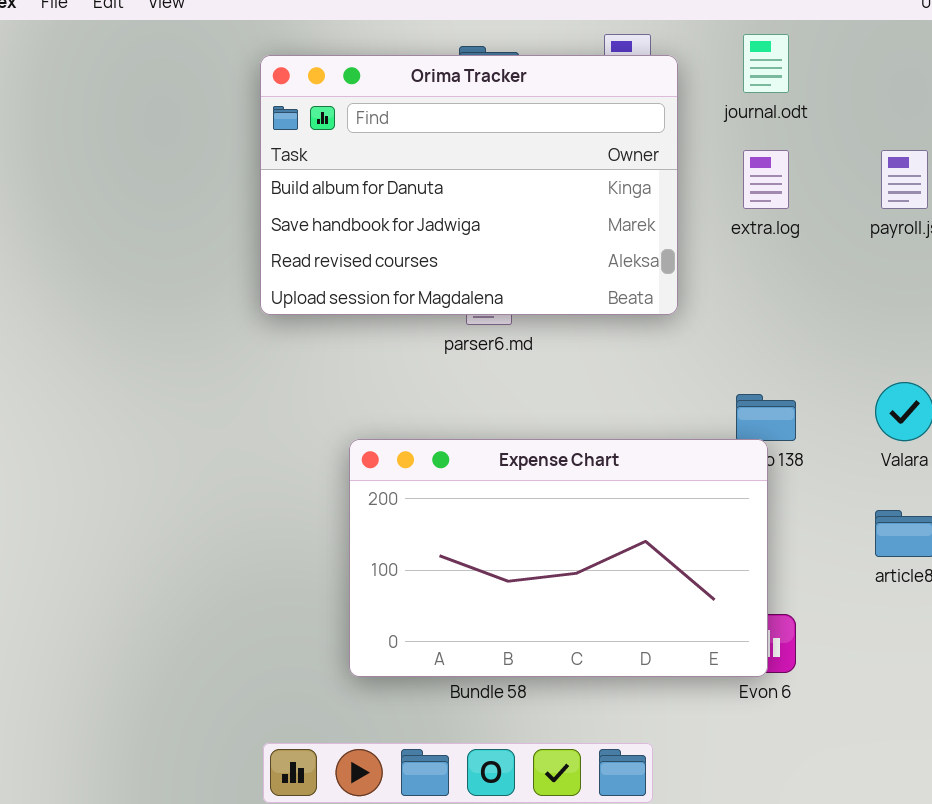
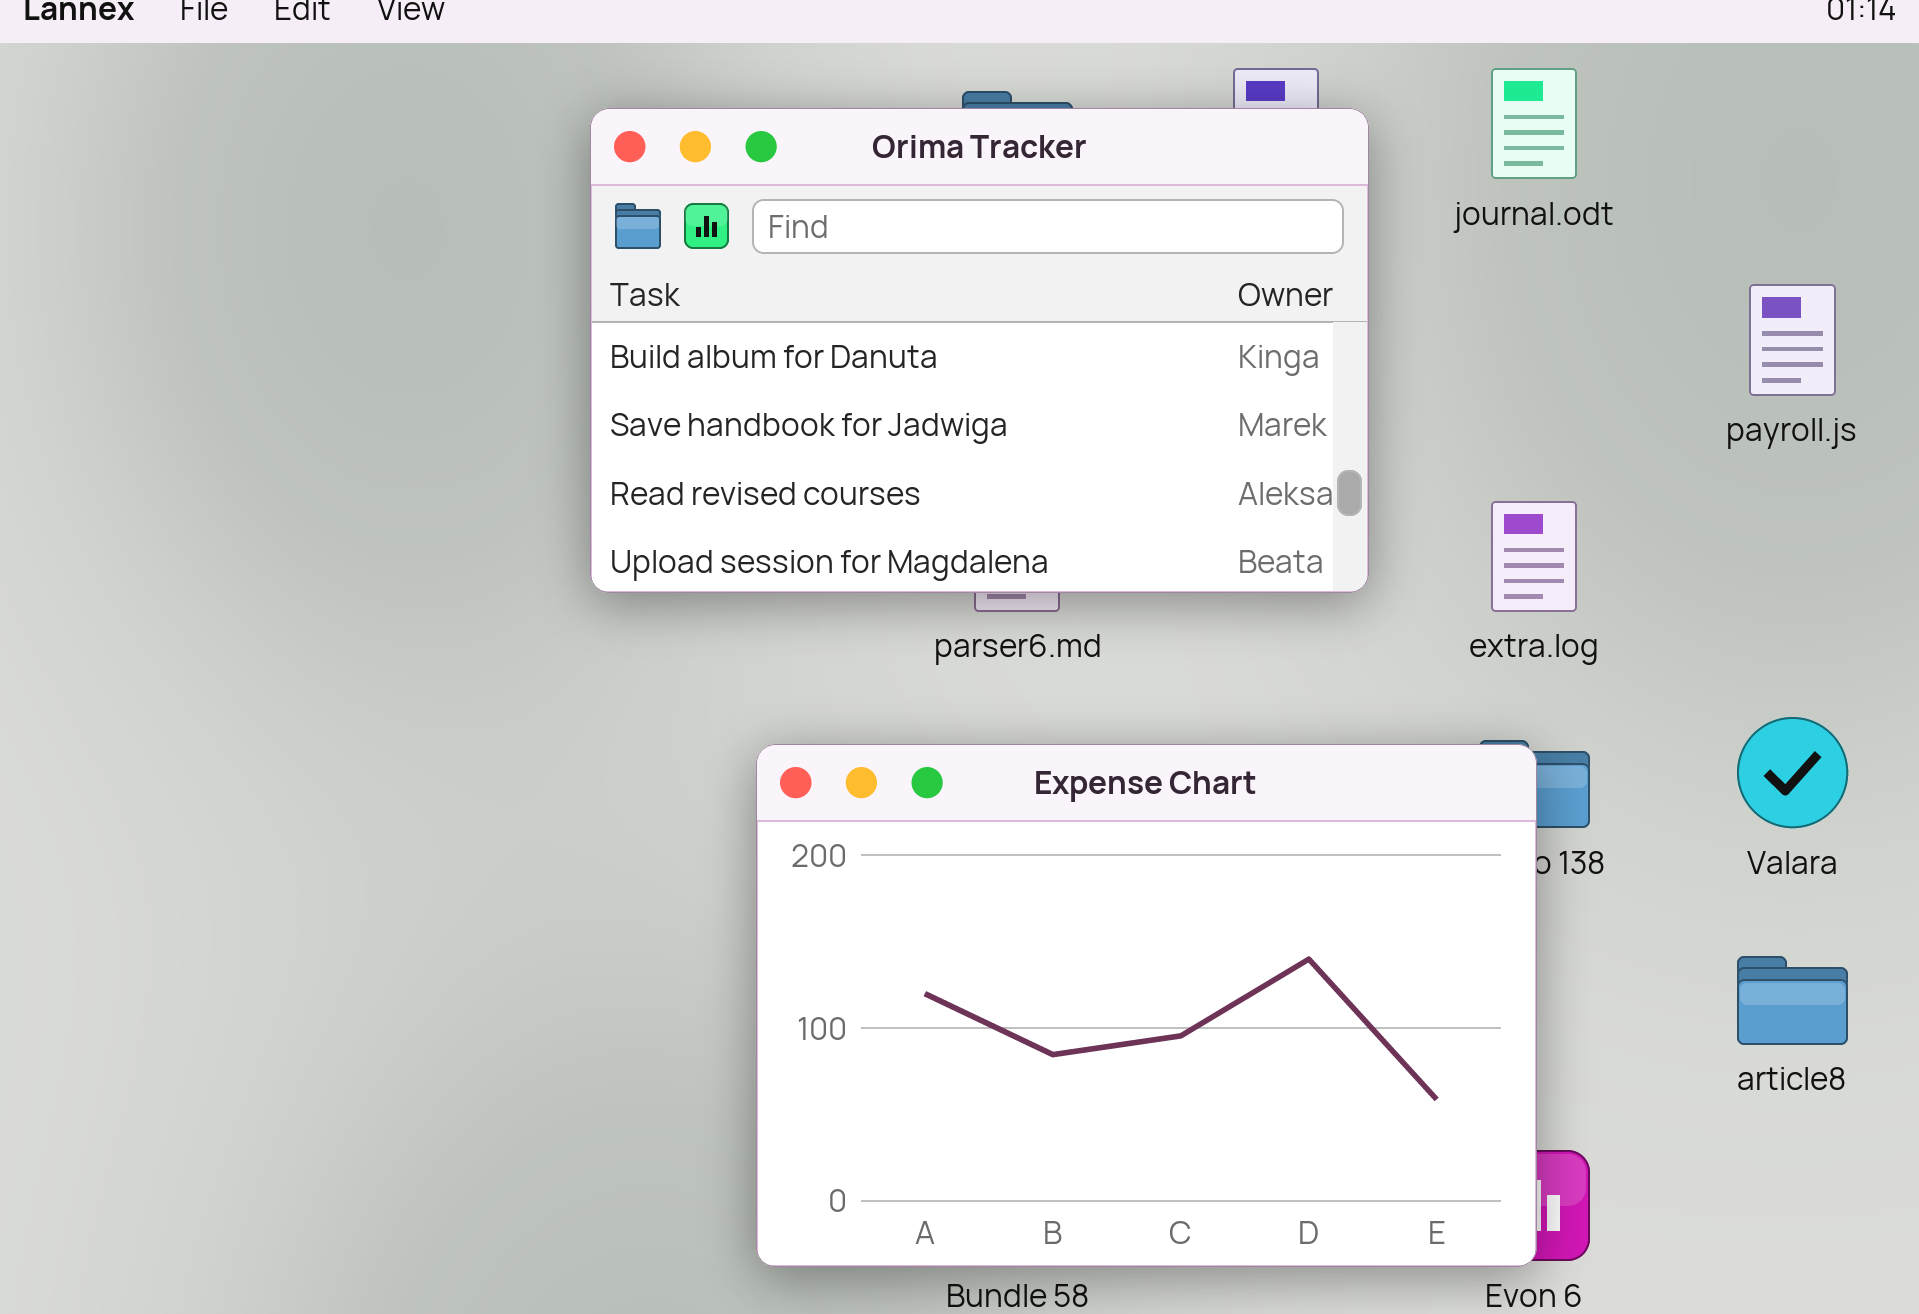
extra.log: [743,150,789,209] -> [1491,501,1577,612], moved
Expense Chart: [349,439,768,677] -> [756,744,1537,1267], resized

